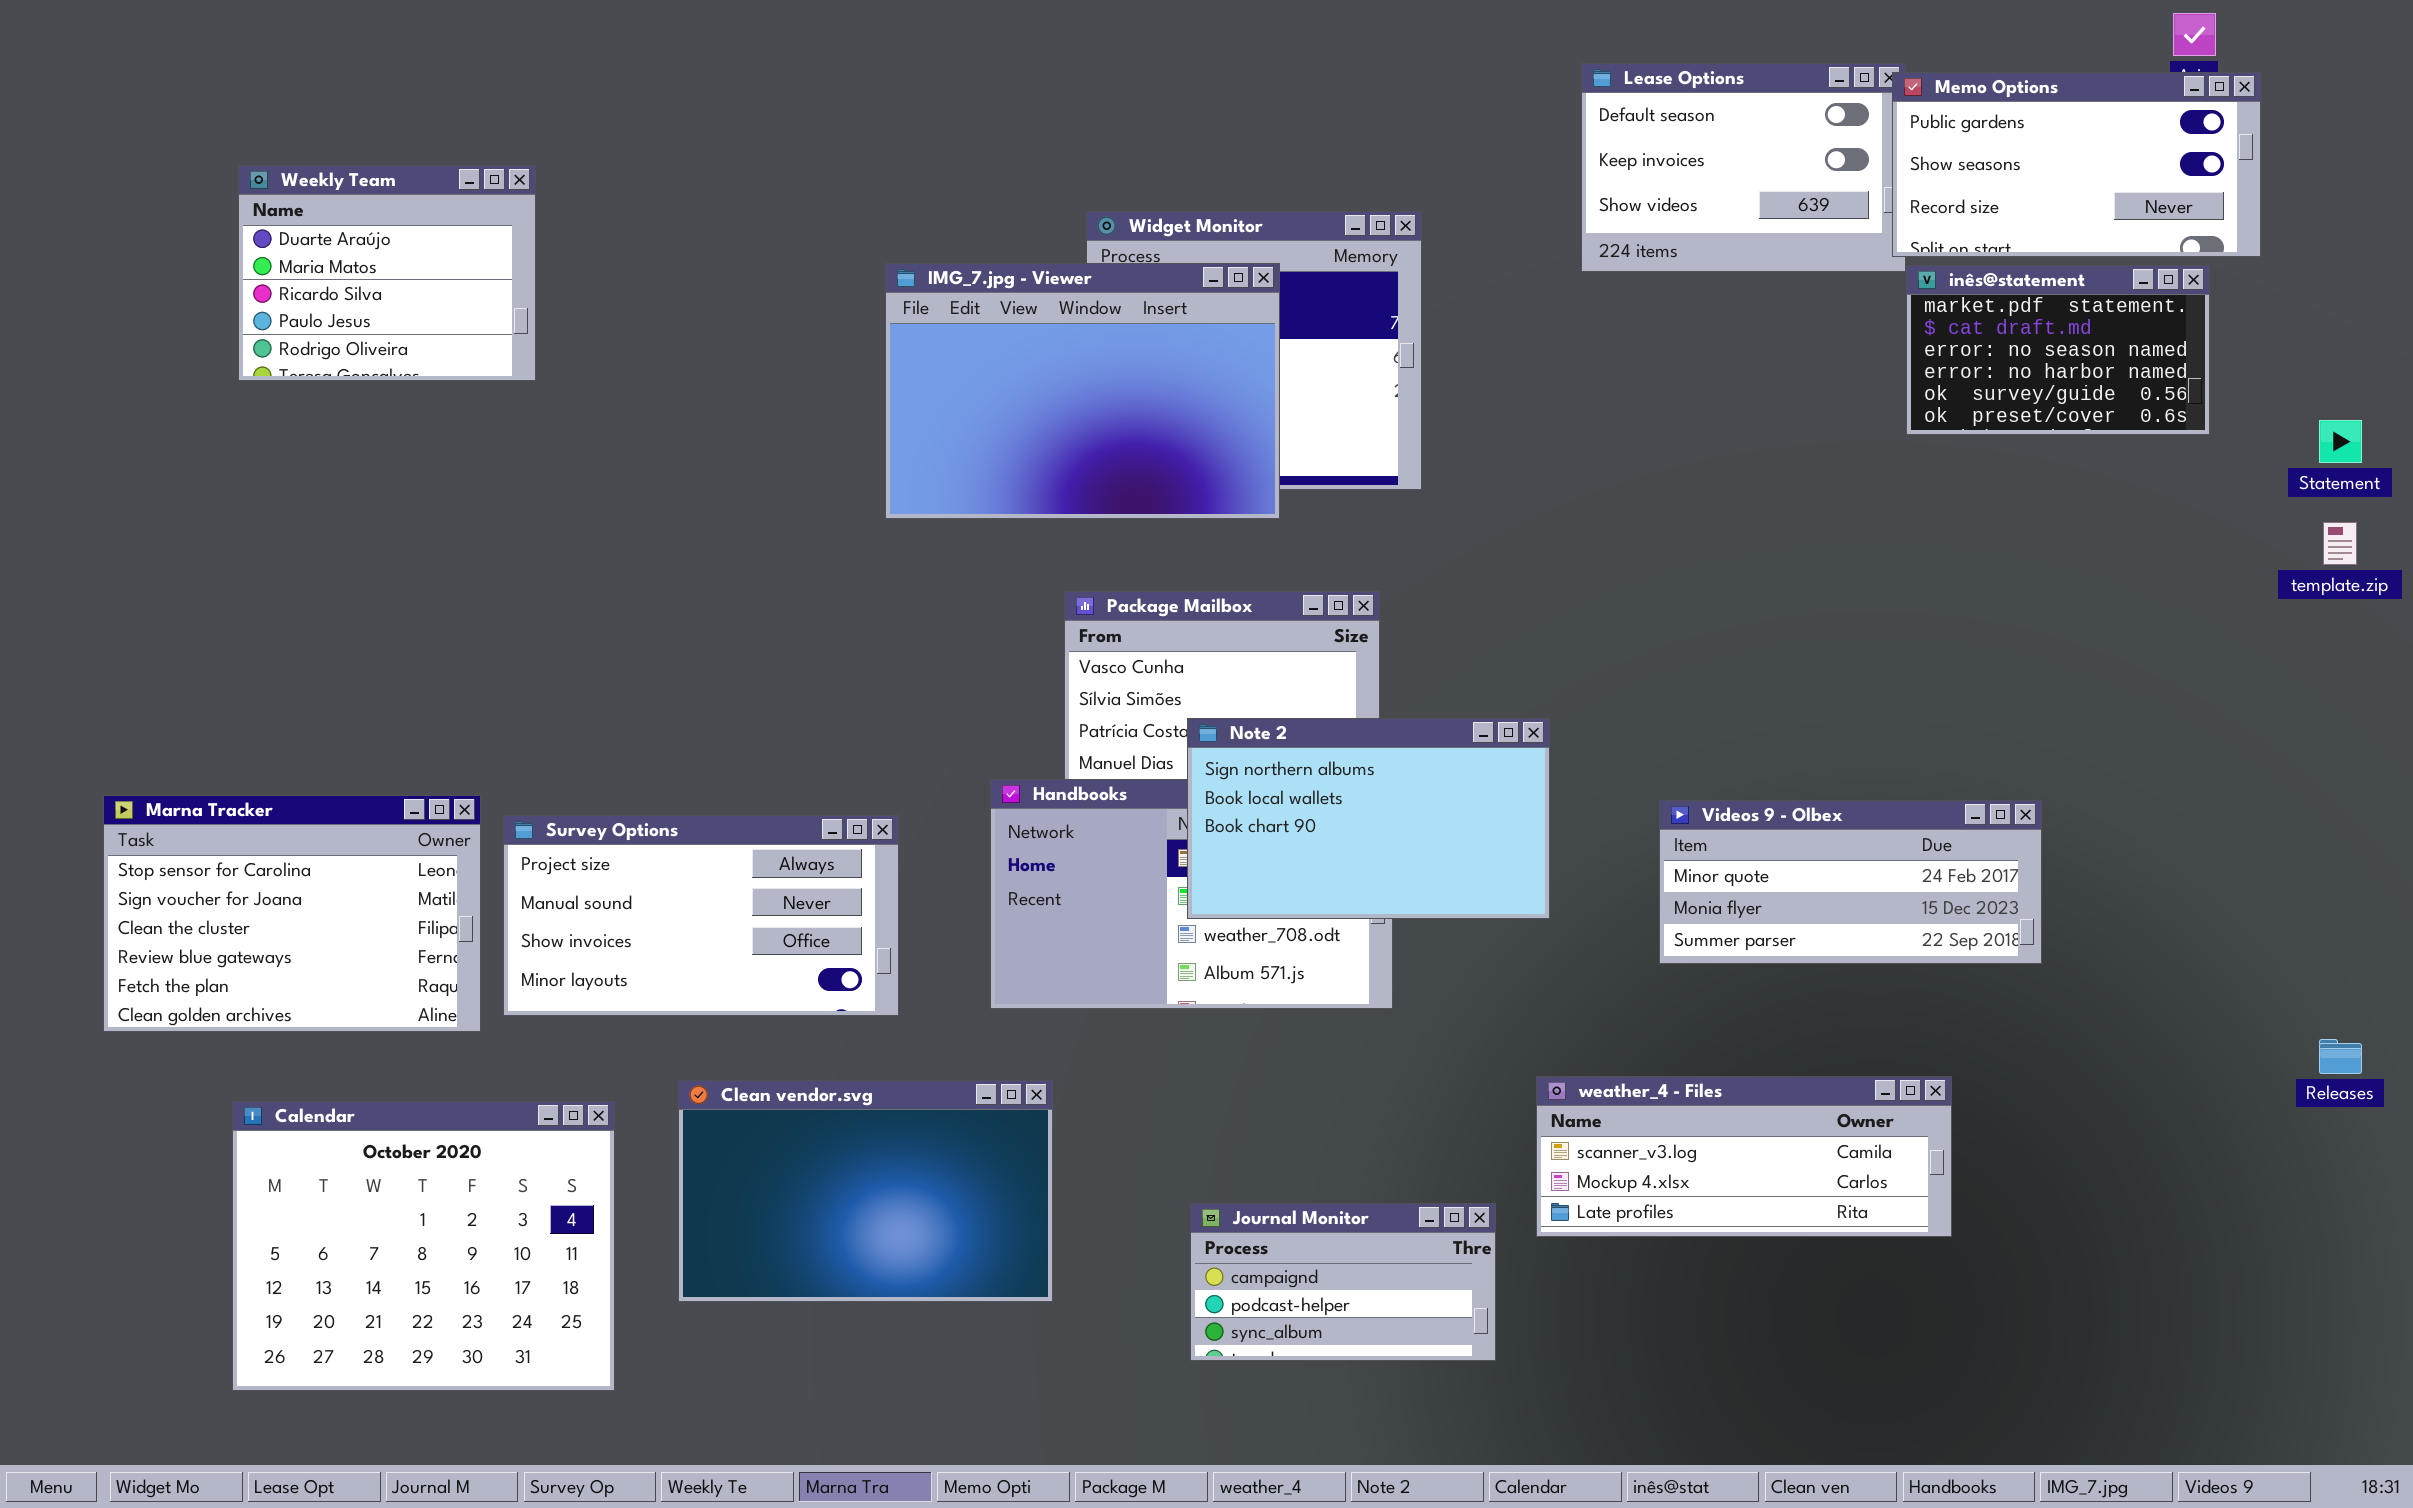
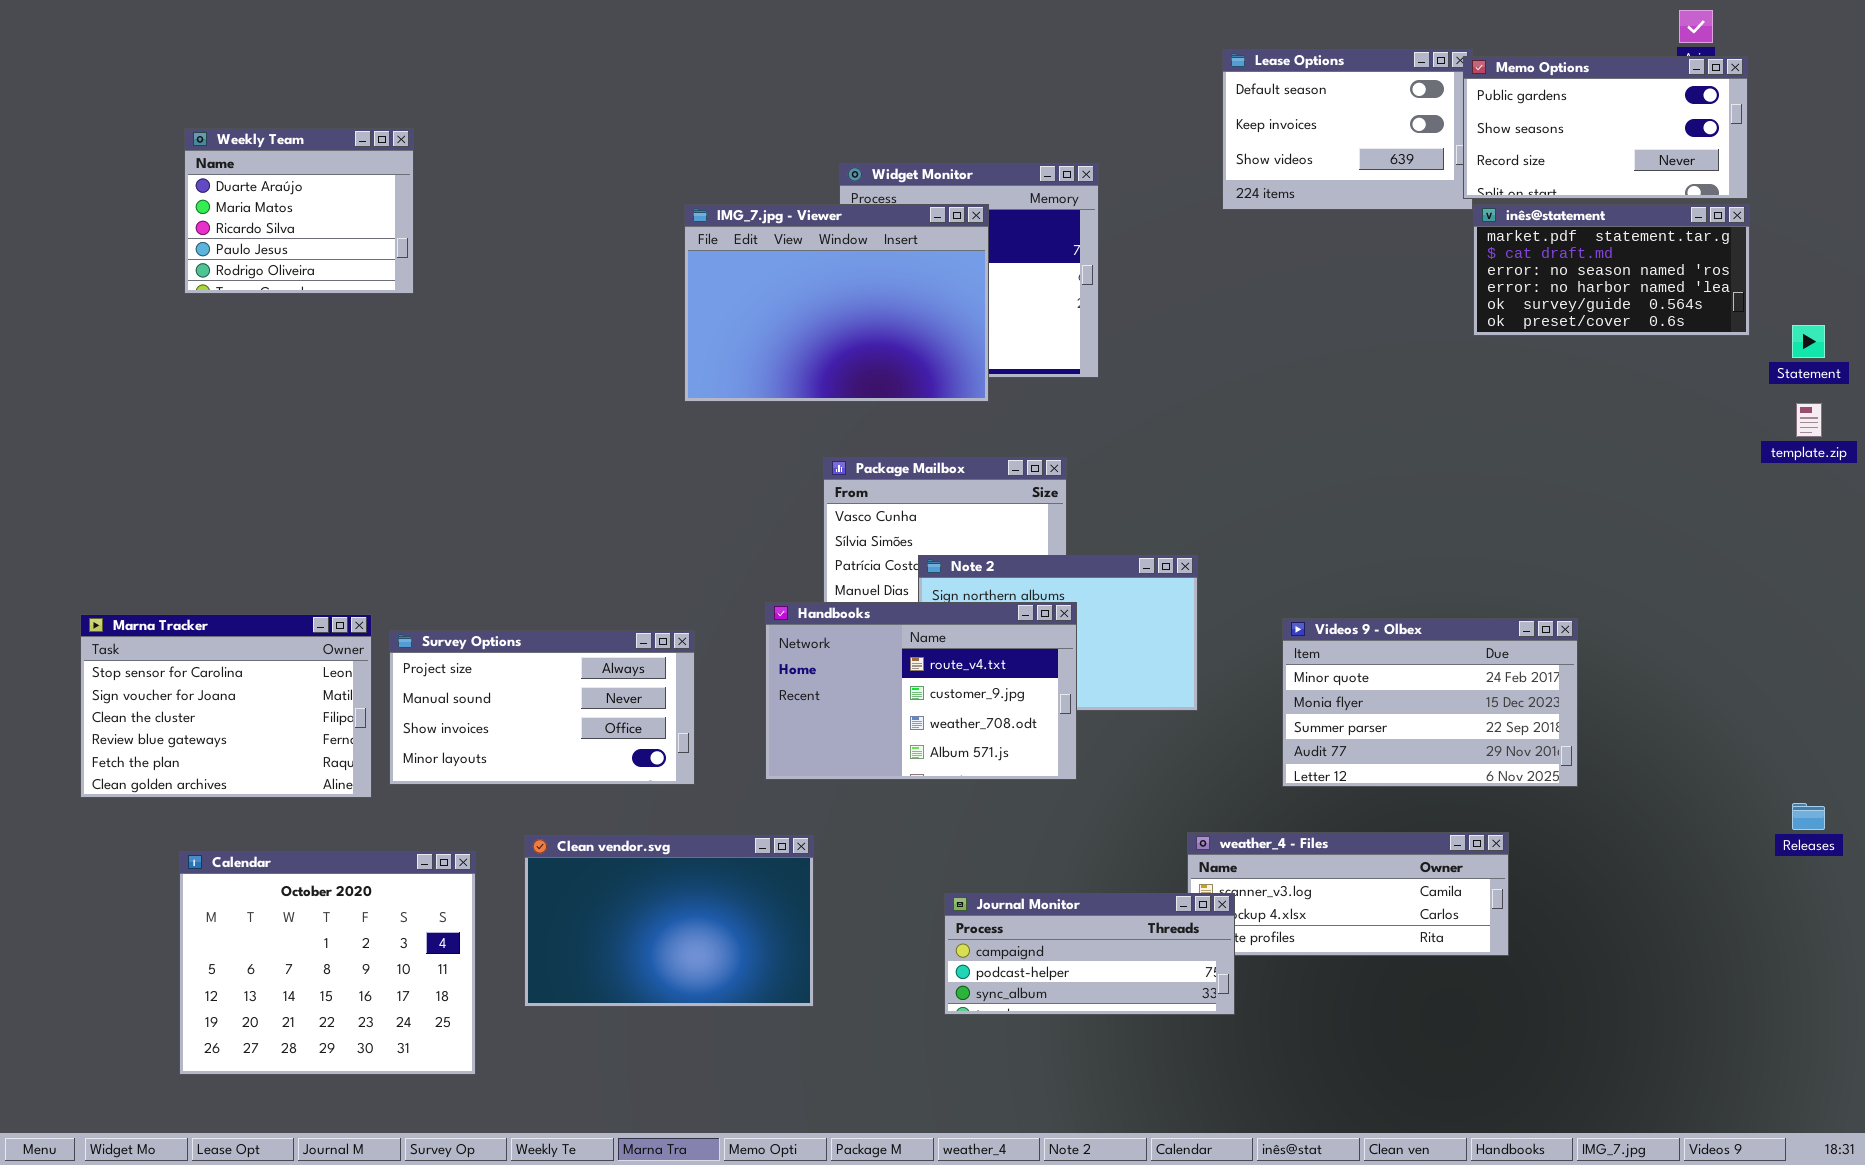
inês@statement: [1906,265,2210,435] -> [1473,204,1750,336], resized
Handbooks: [990,779,1393,1009] -> [765,602,1077,780], raised
Videos 9 - Olbex: [1659,800,2042,964] -> [1282,618,1578,787], resized
Journal Monitor: [1190,1203,1496,1361] -> [944,893,1235,1015], moved, resized

